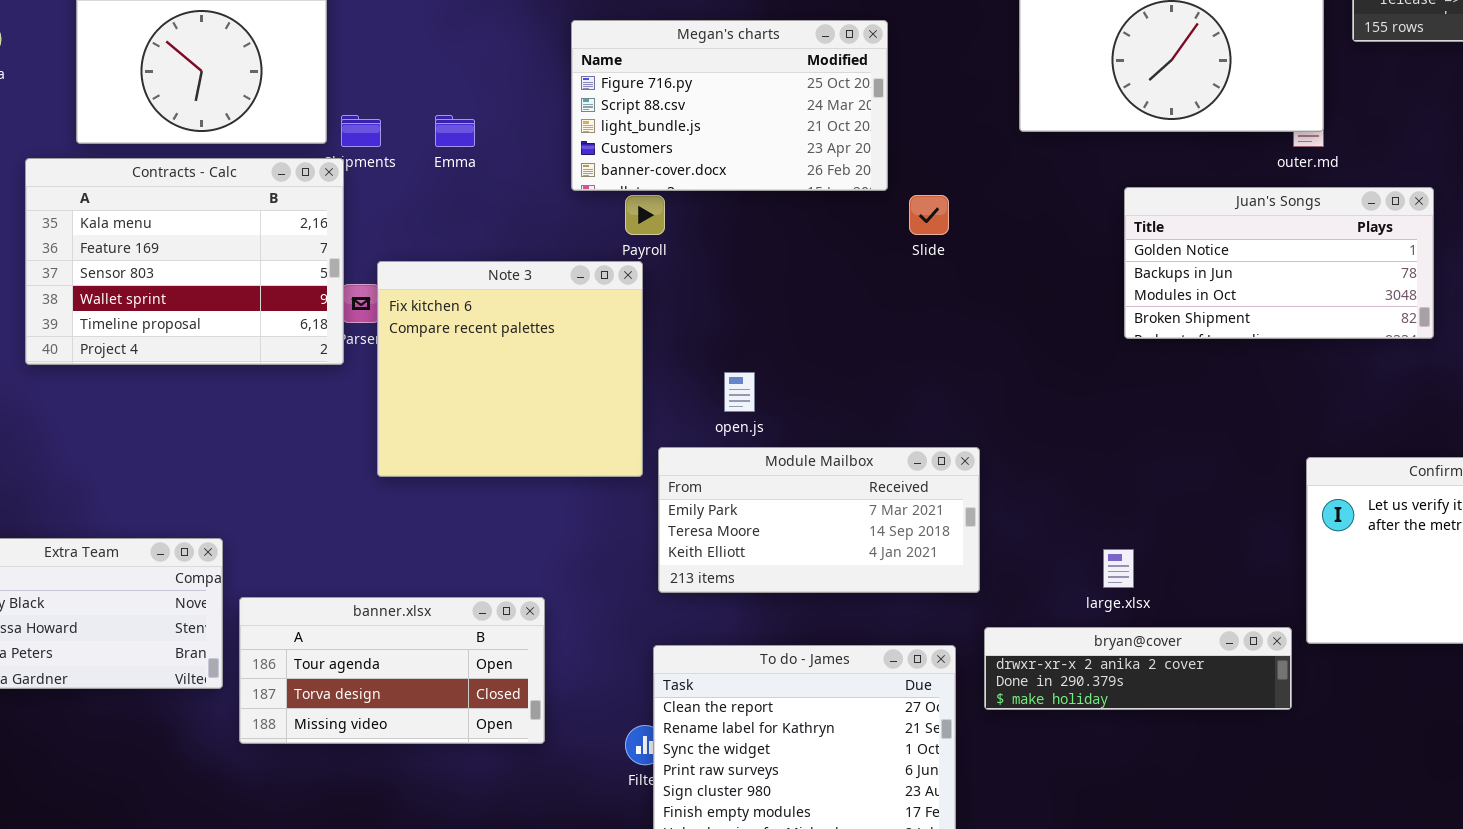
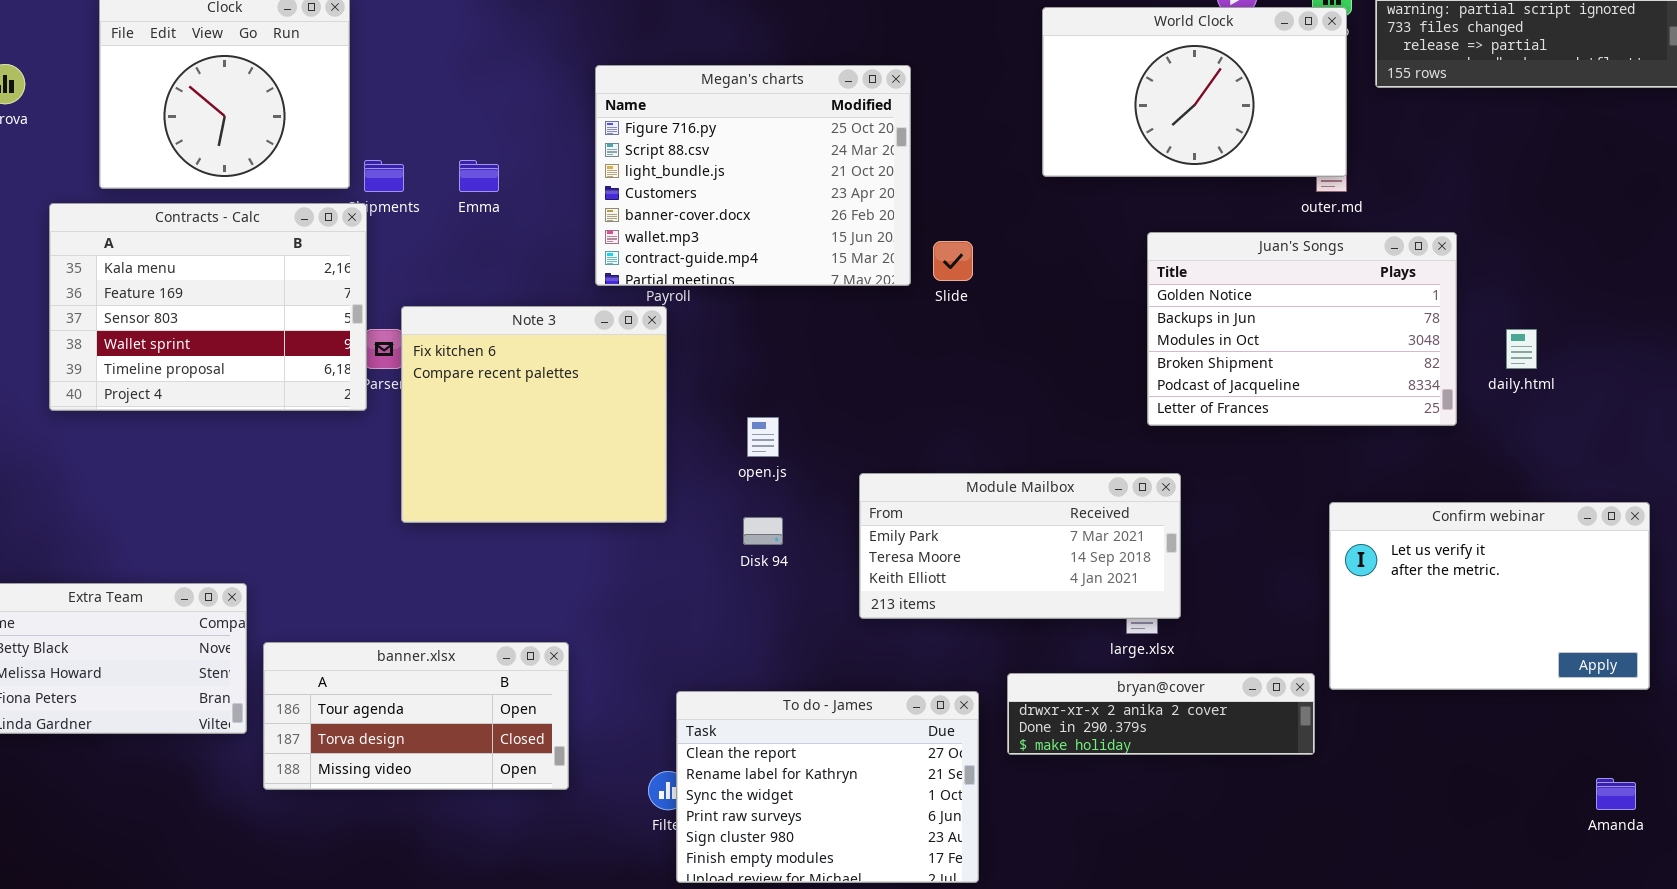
Megan's charts: [571,20,888,191] -> [595,65,911,286], resized
Juan's Songs: [1124,187,1434,339] -> [1147,232,1457,426], resized
Module Mailbox: [658,447,980,593] -> [859,473,1181,619], moved

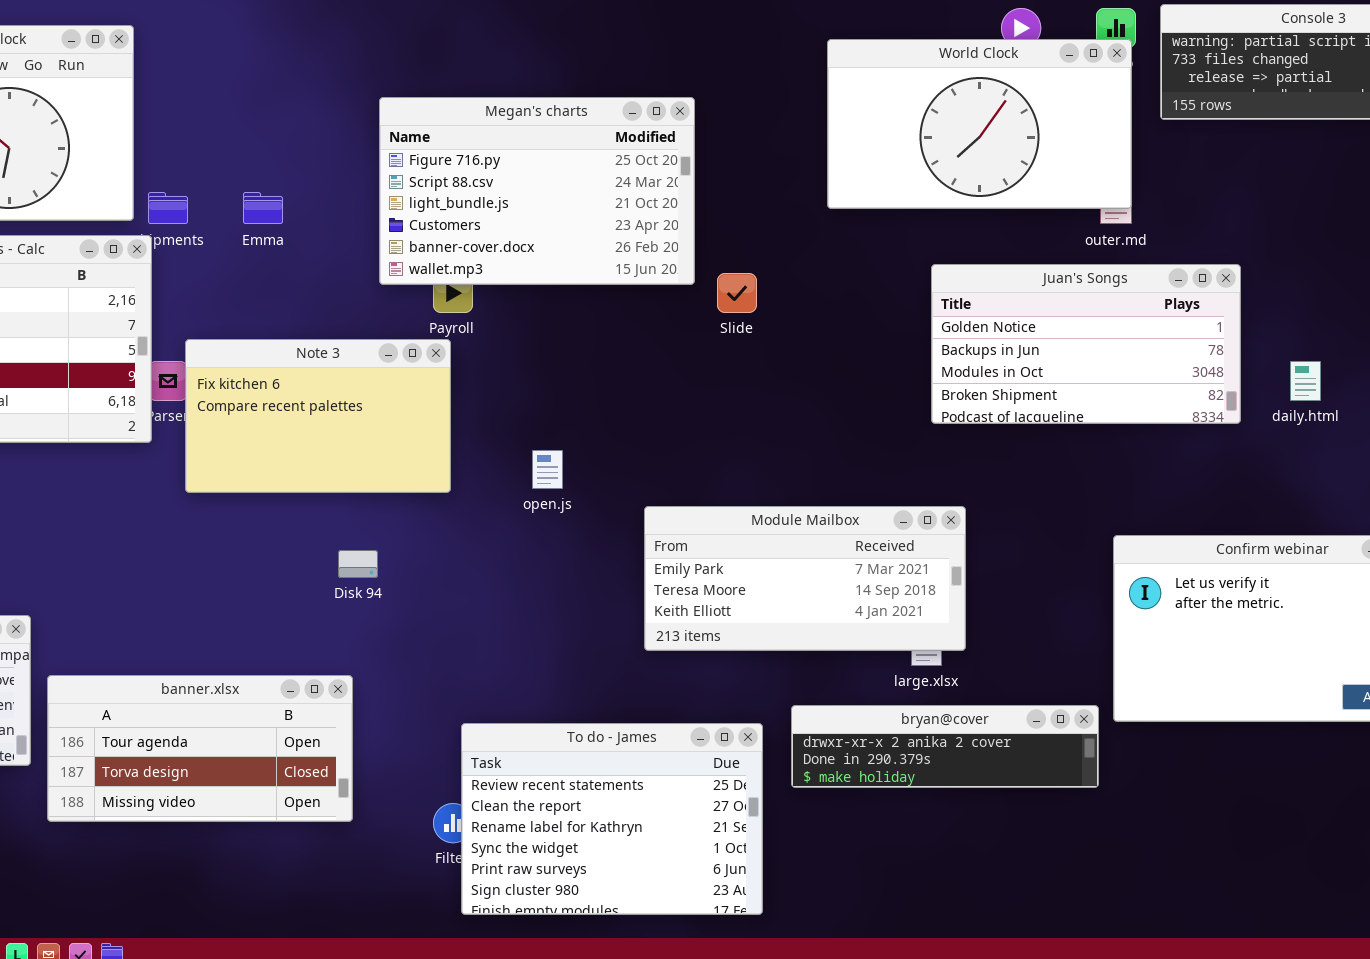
Megan's charts: [595,65,911,286] -> [379,97,695,285], resized
Juan's Songs: [1147,232,1457,426] -> [931,264,1241,424], resized
Note 3: [401,306,667,523] -> [185,339,451,493], resized
Disk 94: [743,517,783,545] -> [338,550,378,578], moved
To do - James: [676,691,979,883] -> [461,723,763,915], scrolled up 1 row

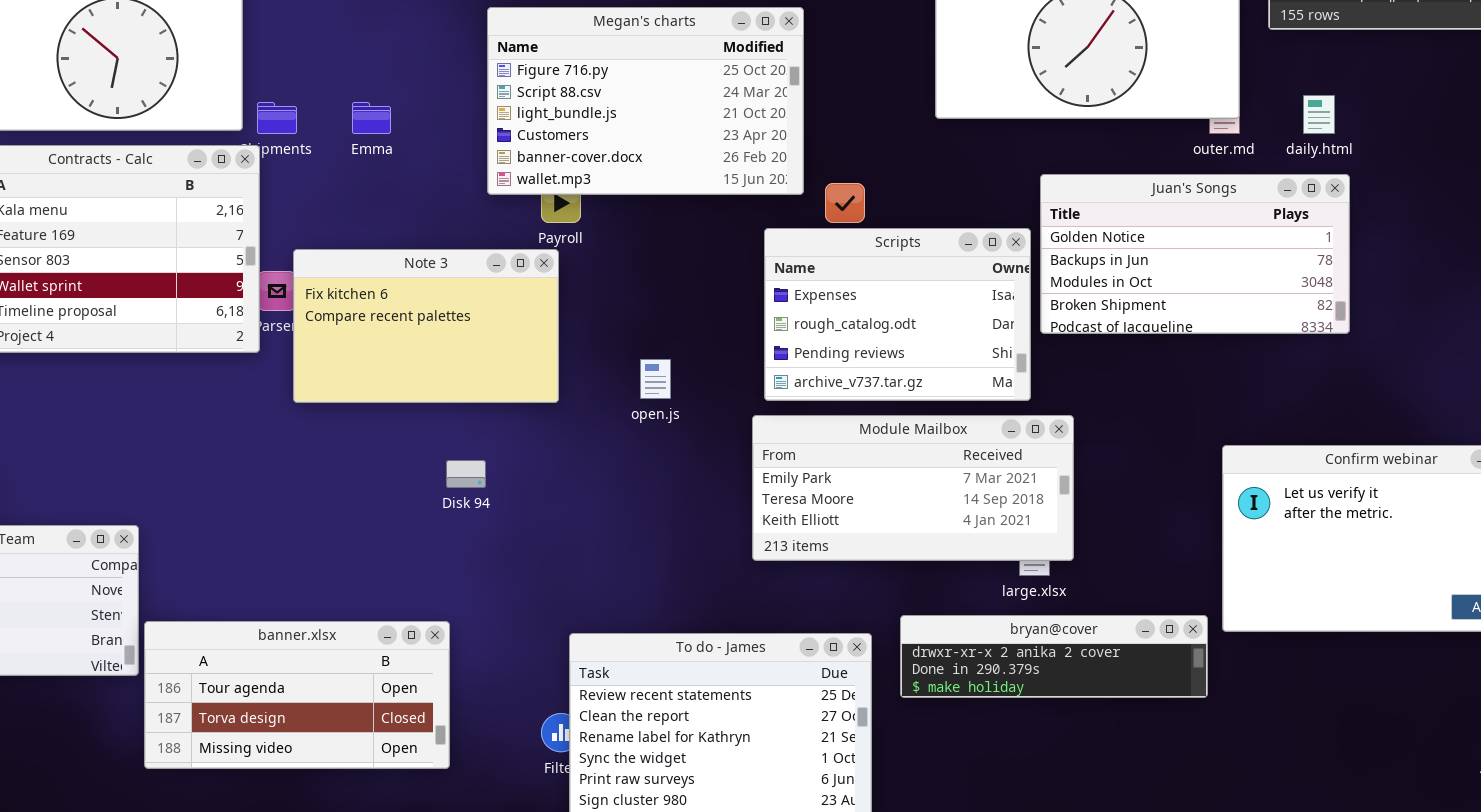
Scripts: none -> [764,228,1031,401], opened
daily.html: [1290,361,1321,401] -> [1303,95,1335,134], moved
banner.xlsx: [47,675,353,822] -> [144,621,450,769], moved

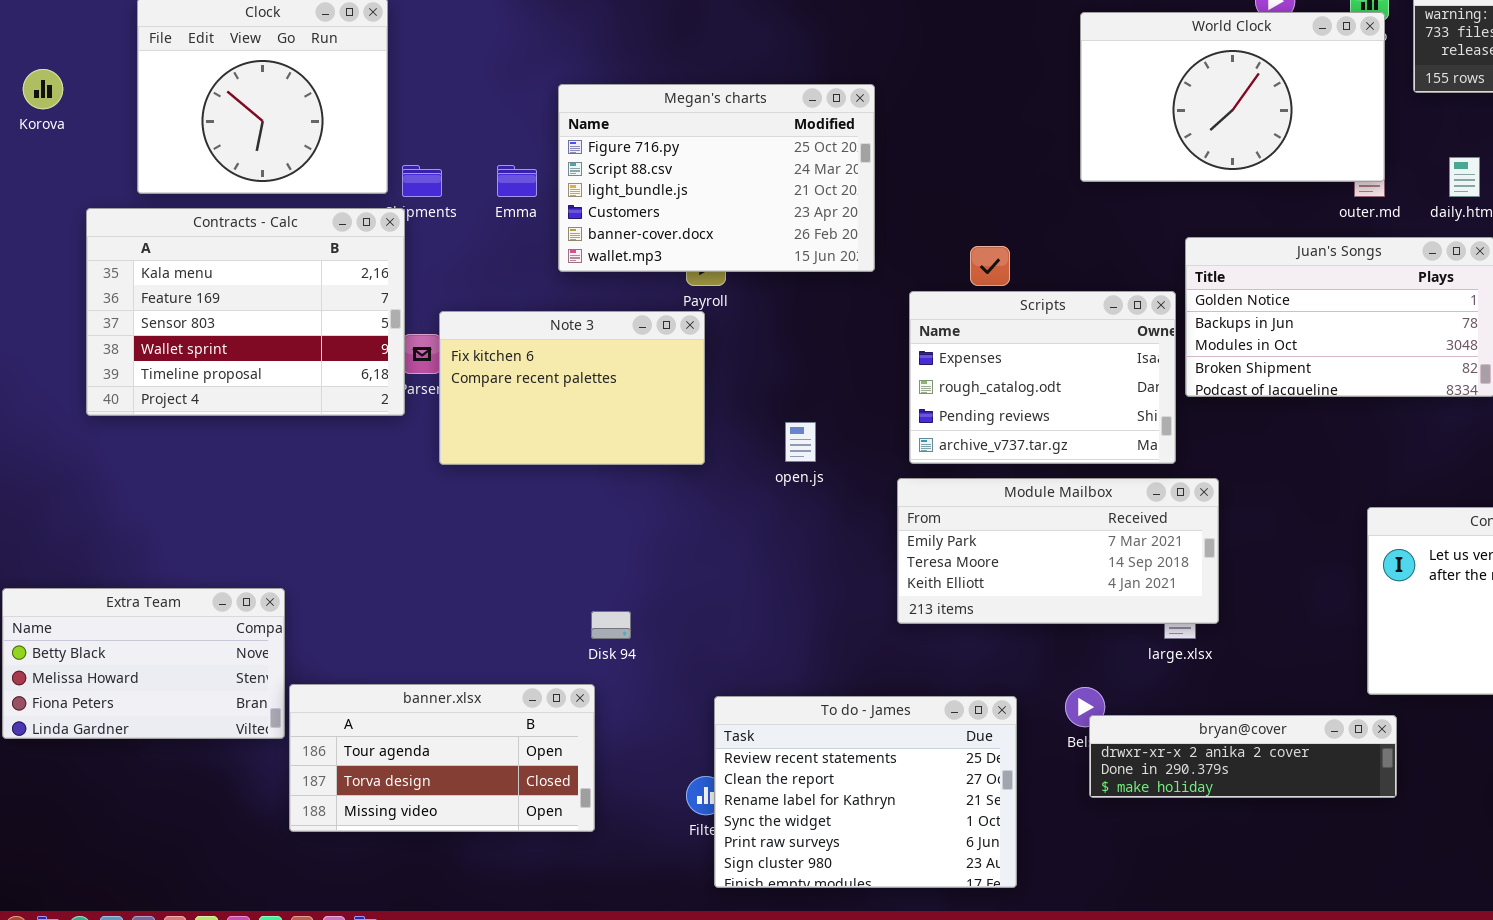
Megan's charts: [487,7,804,195] -> [558,84,875,272], moved
Disk 94: [446,460,486,488] -> [591,611,631,639], moved
bryan@cover: [900,615,1208,698] -> [1089,715,1397,798], moved

